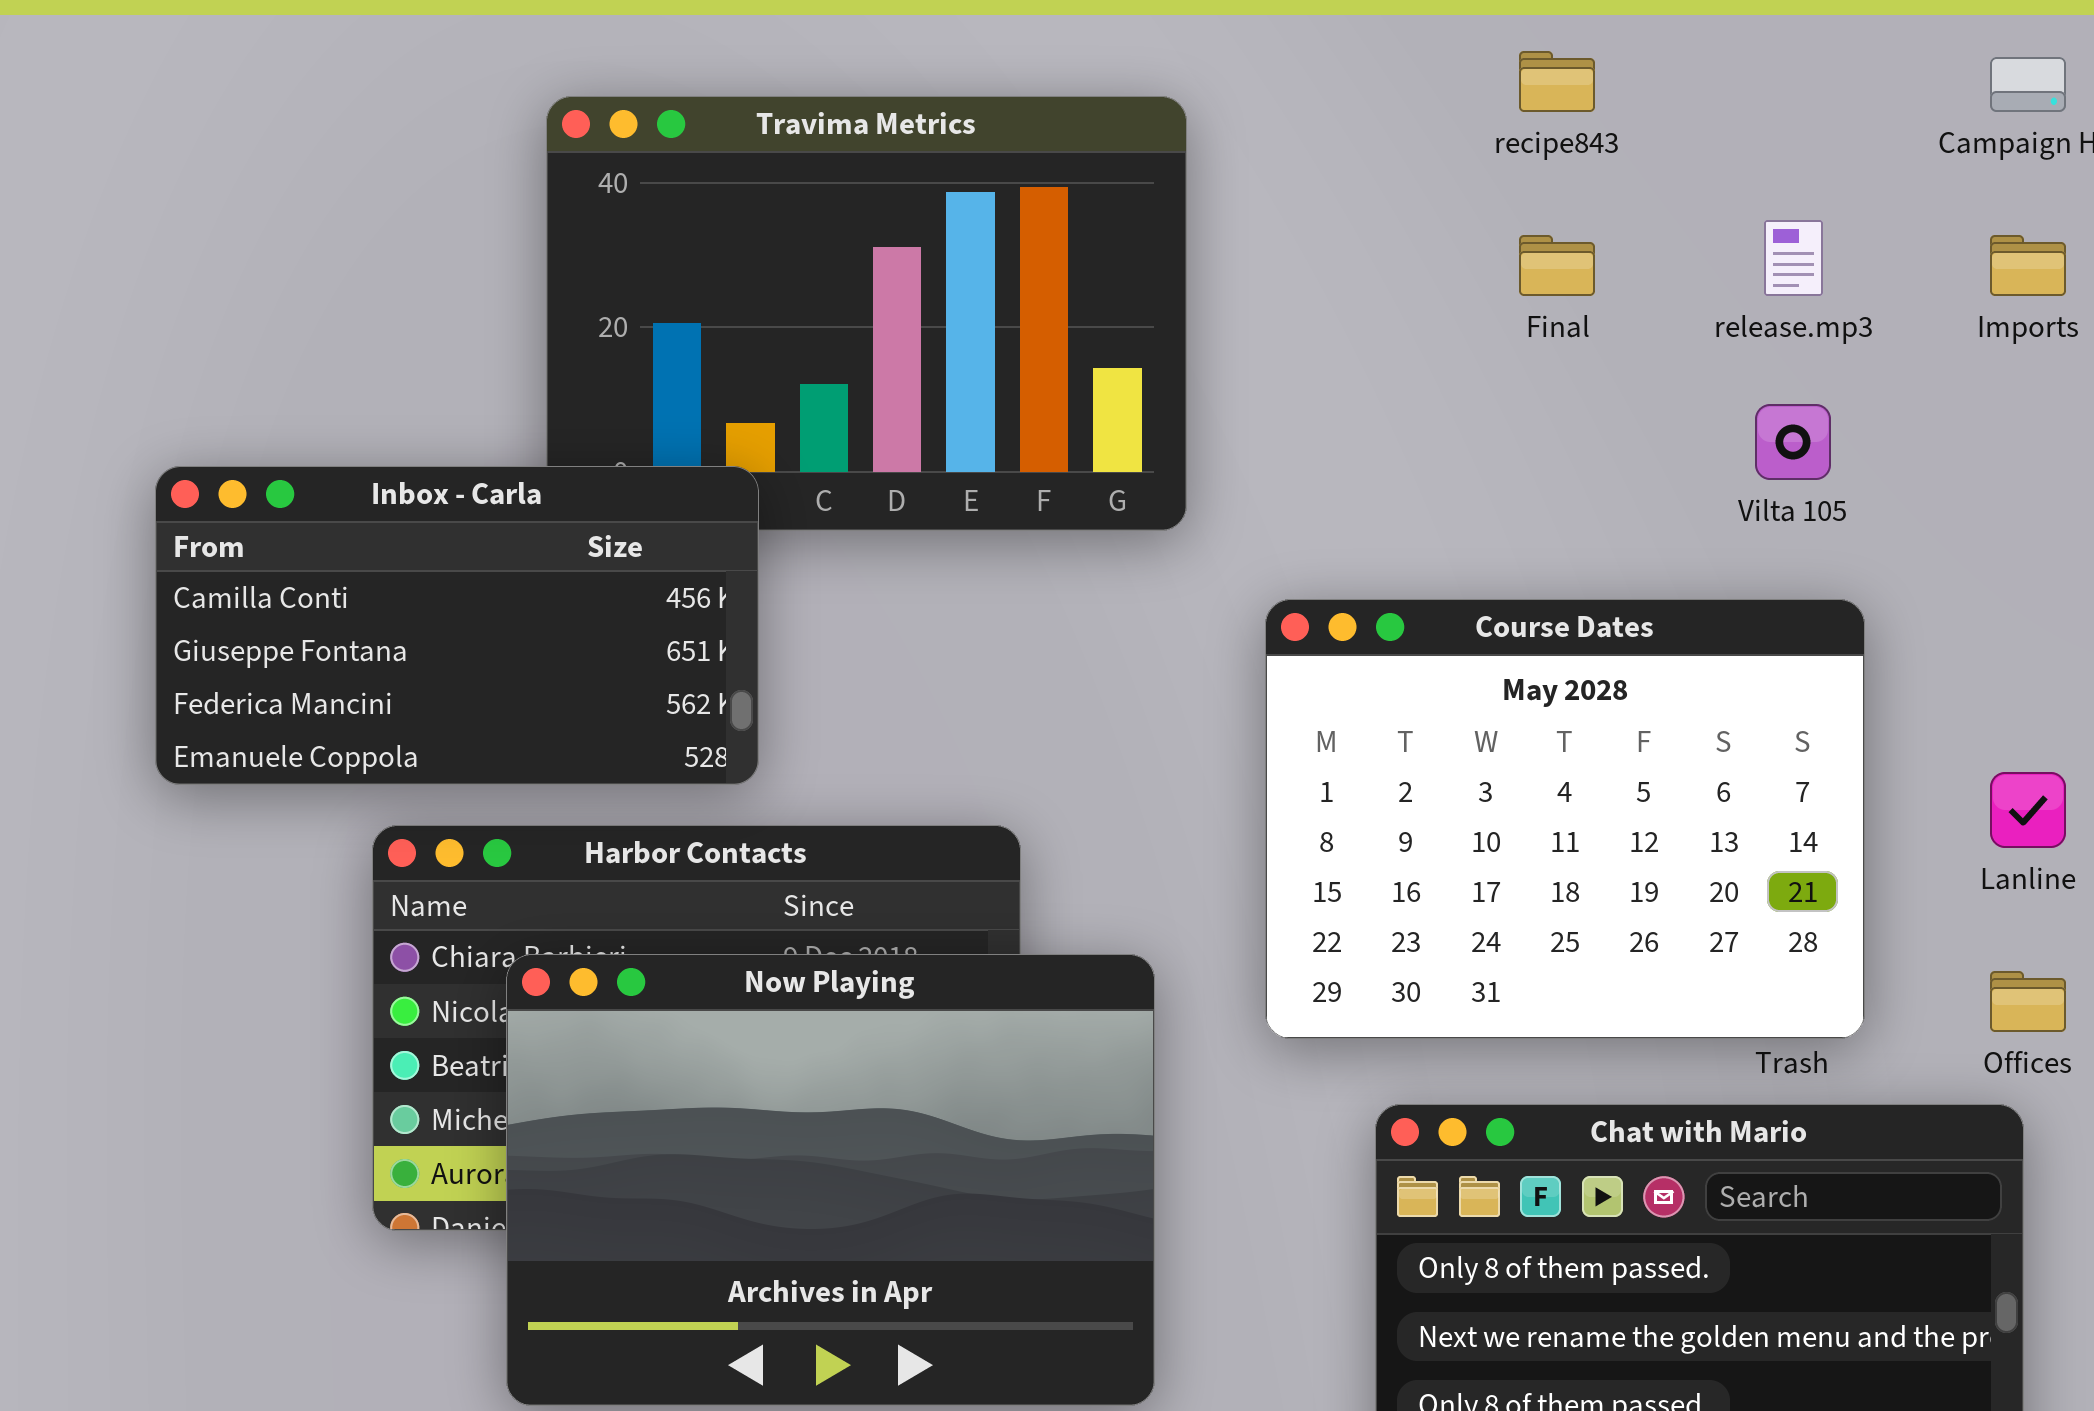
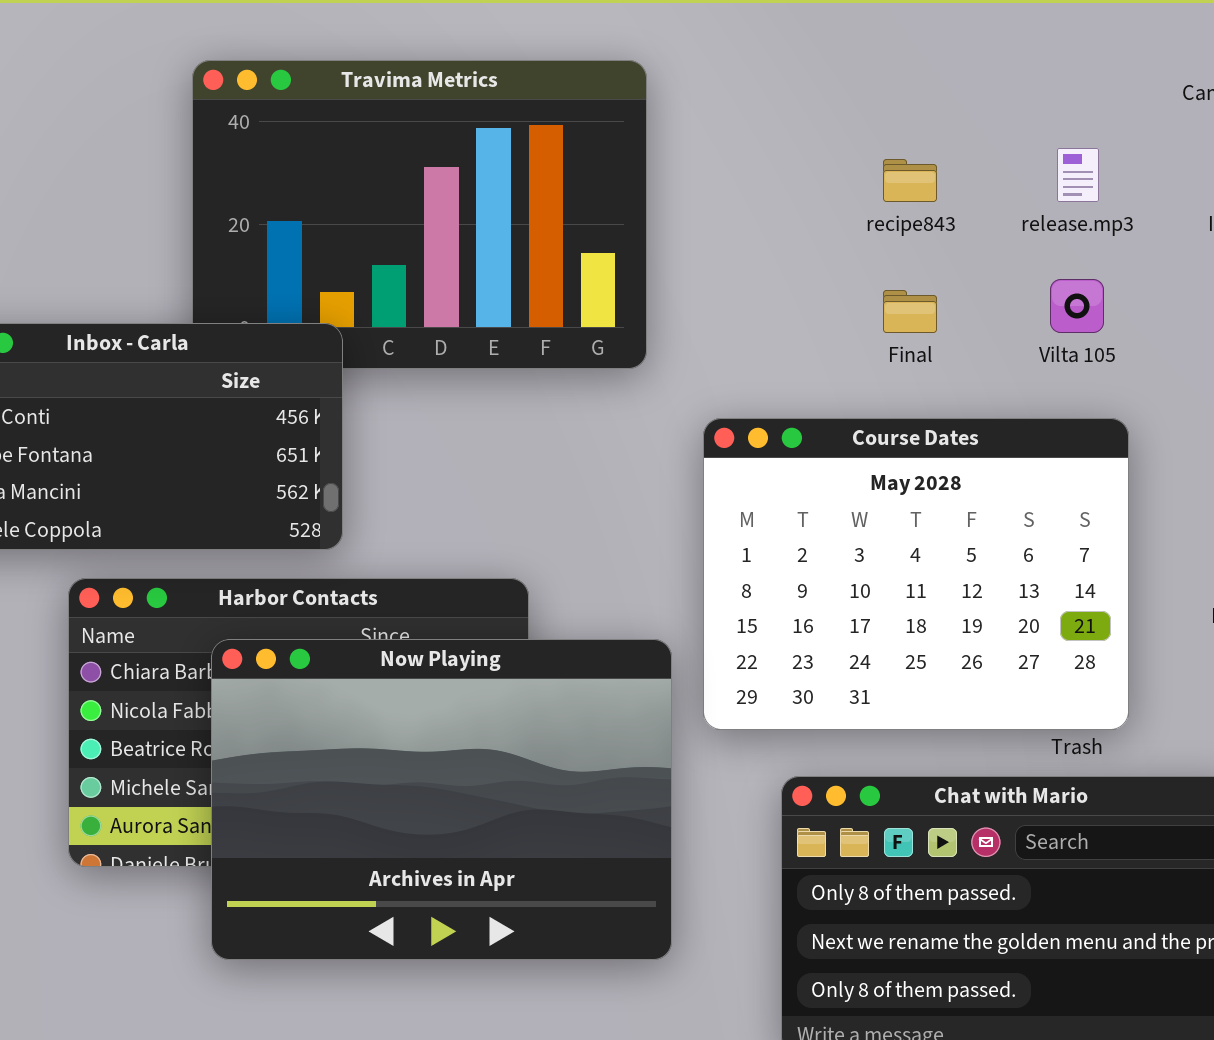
recipe843: [1519,51,1595,112] -> [883,159,937,202], moved
Final: [1519,235,1595,296] -> [883,290,937,333], moved
Now Playing: [506,954,1155,1406] -> [211,639,672,960], moved

